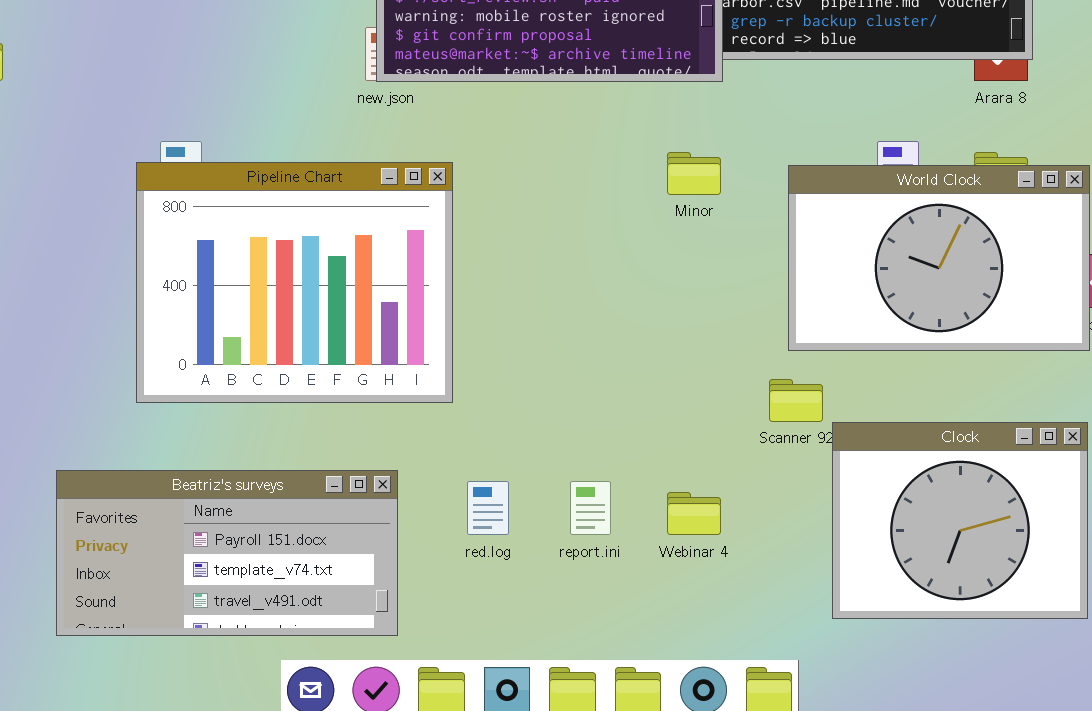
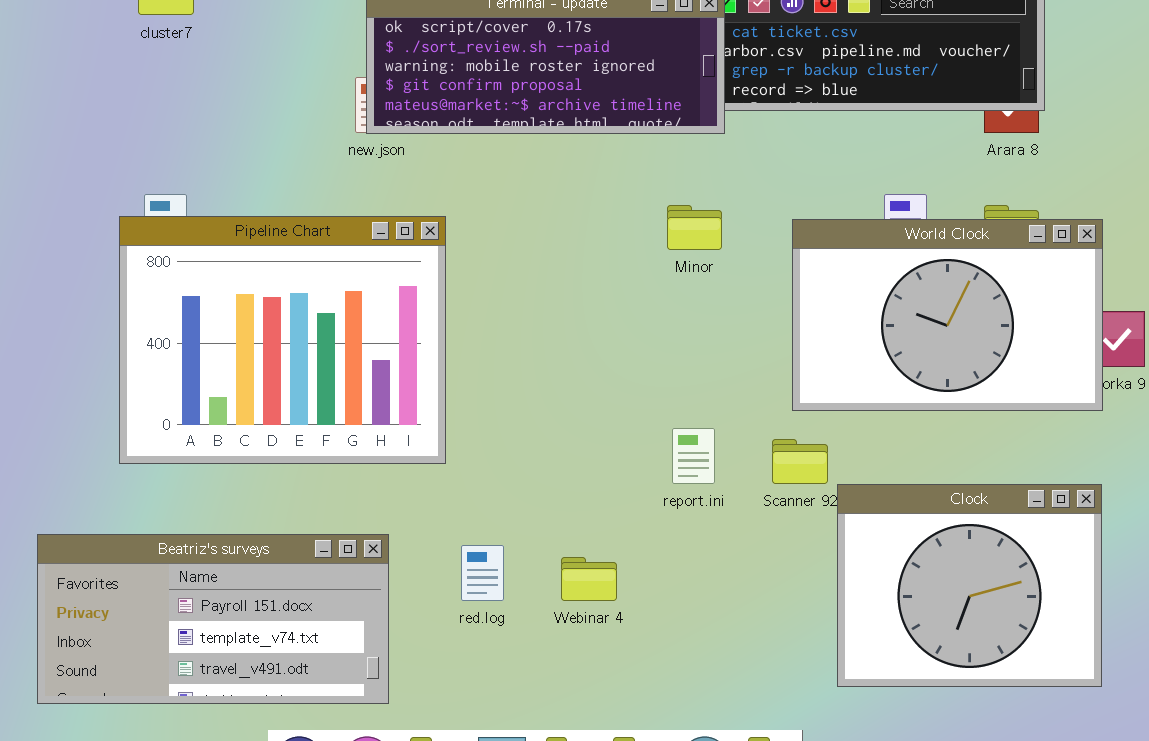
report.ini: [570,481,611,535] -> [672,428,715,484], moved
Webinar 4: [667,492,721,535] -> [561,557,617,601], moved

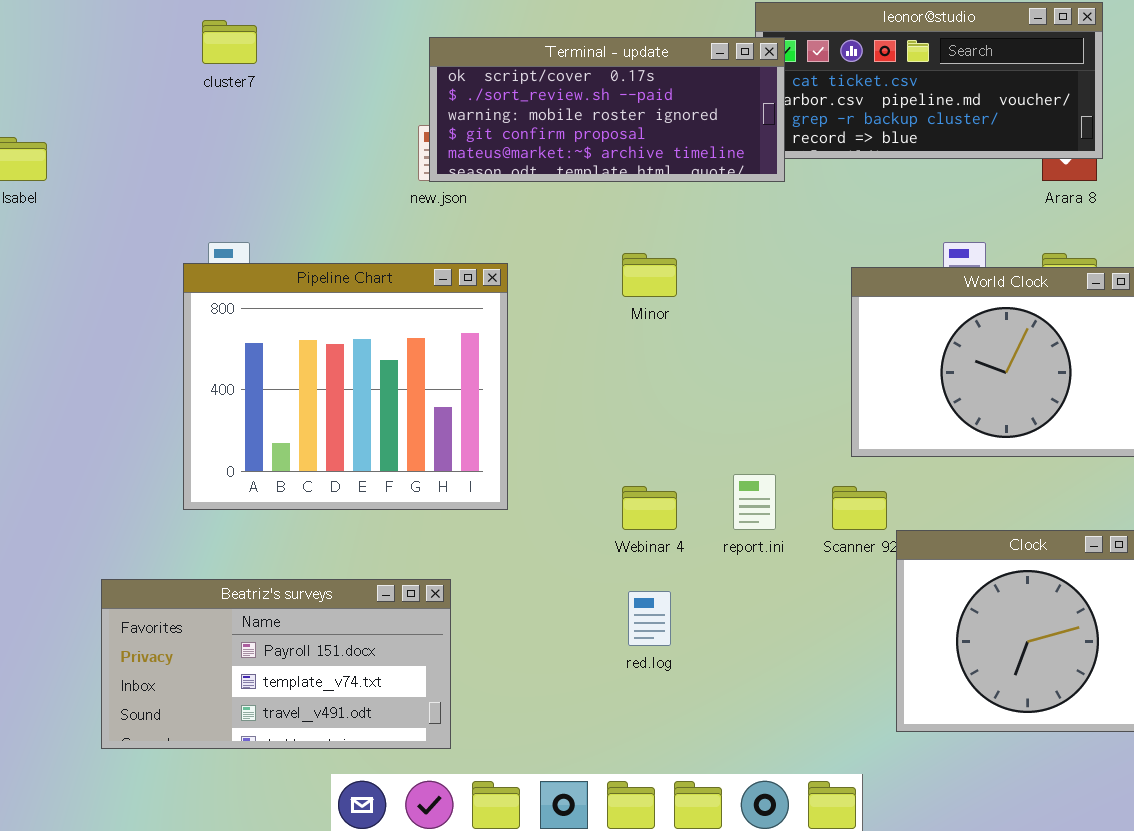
Minor: [667,205,722,250] -> [622,253,677,297], moved
red.log: [461,545,504,601] -> [628,591,671,646], moved
Webinar 4: [561,557,617,601] -> [622,486,677,530], moved

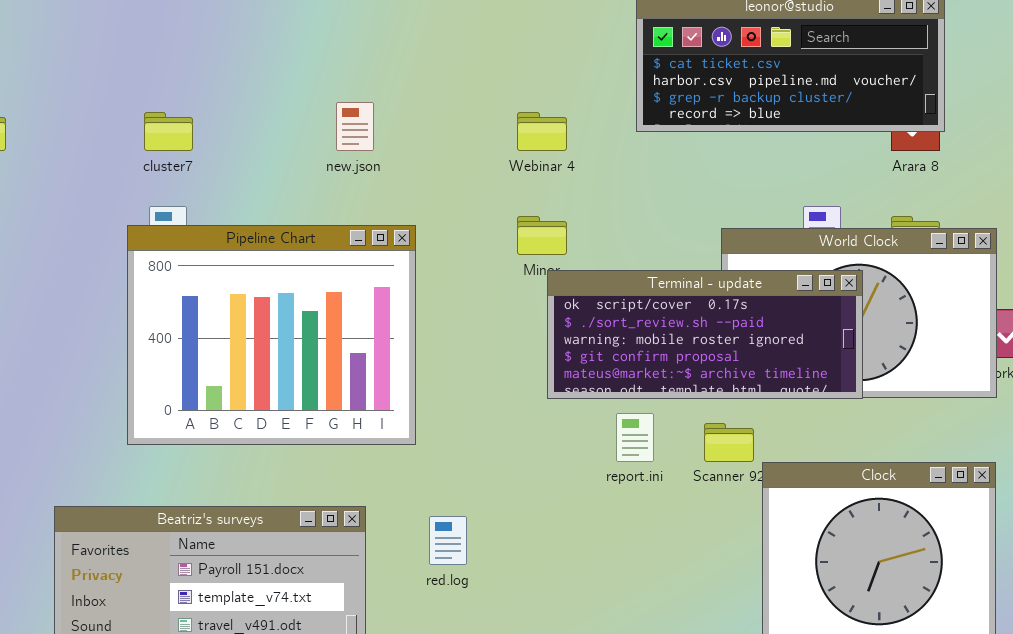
cluster7: [202,20,257,64] -> [144,112,193,151], moved
Terminal - update: [429,37,785,182] -> [547,270,863,399], moved
Webinar 4: [622,486,677,530] -> [517,112,567,151], moved
red.log: [628,591,671,646] -> [429,516,467,565], moved

